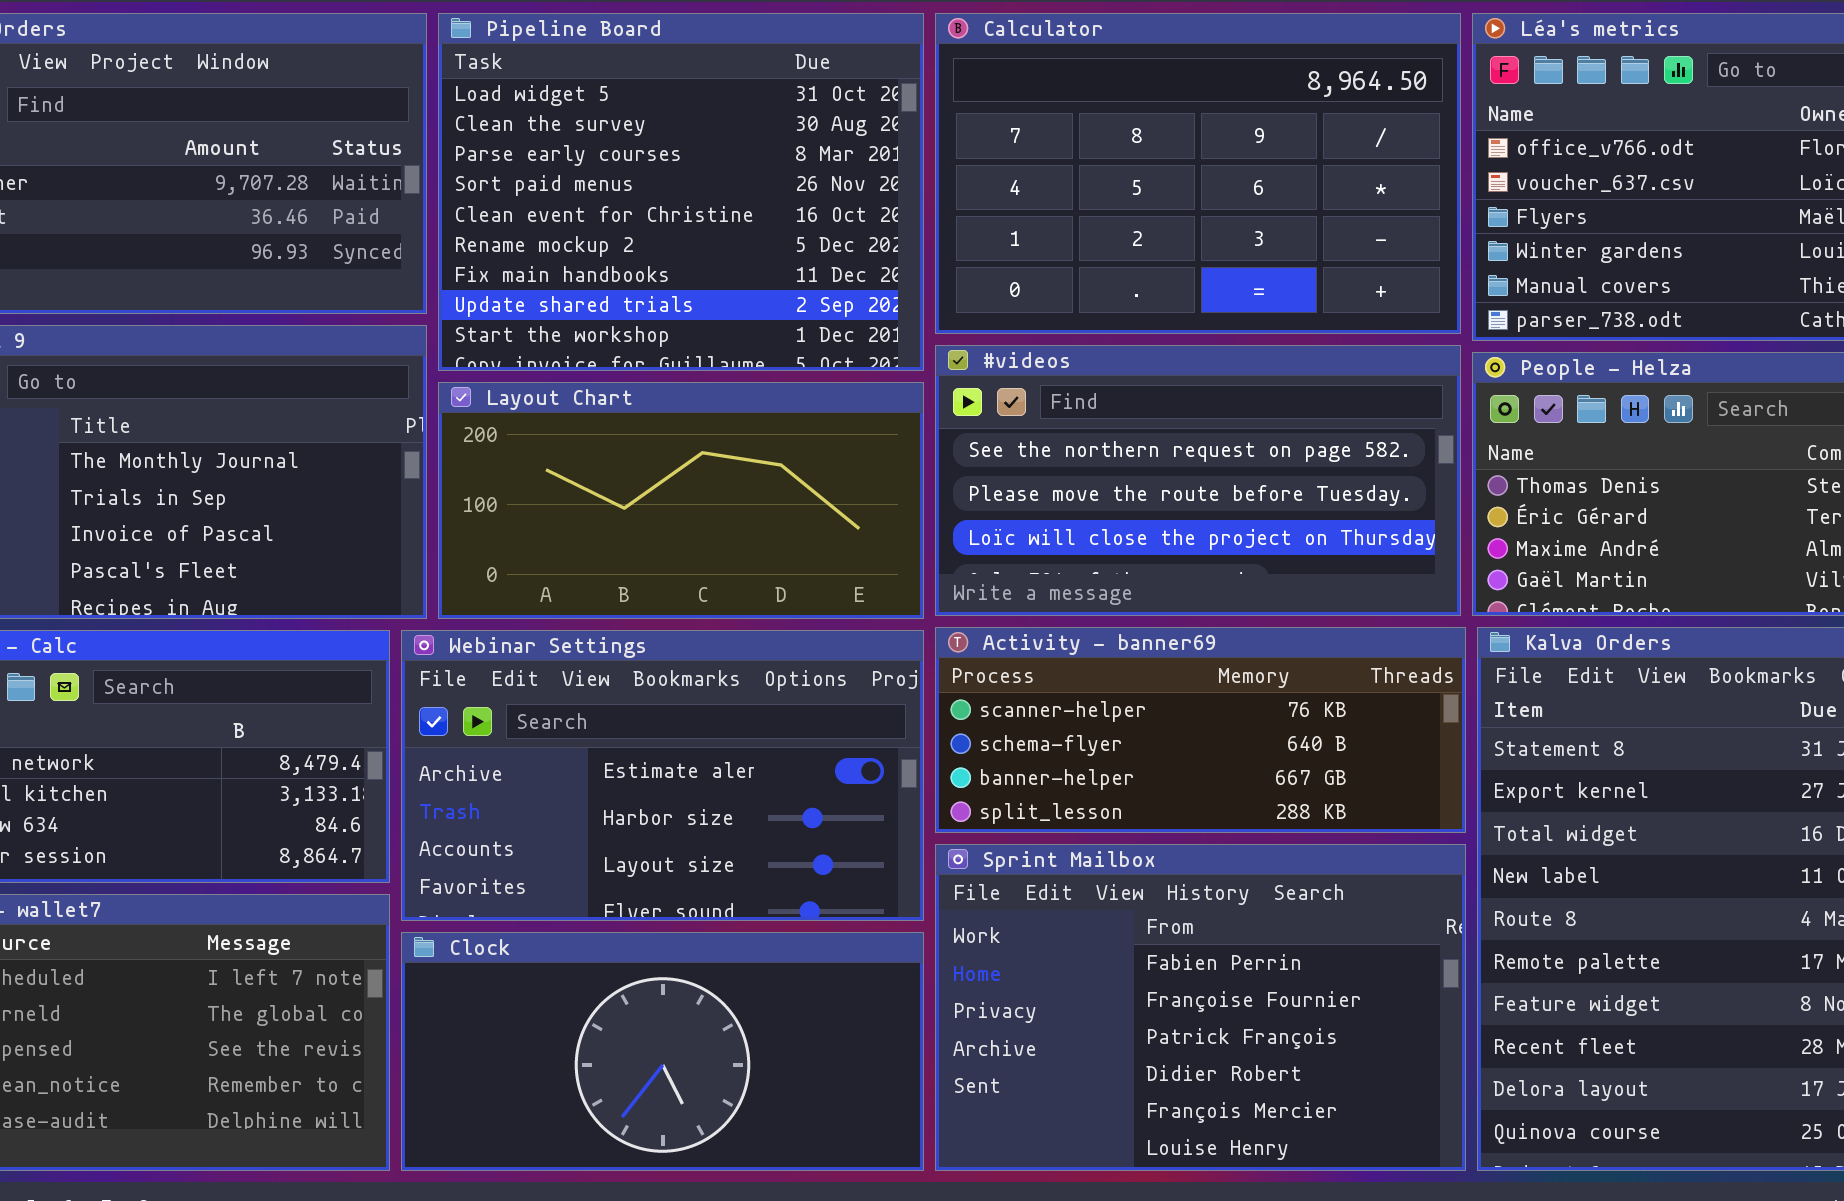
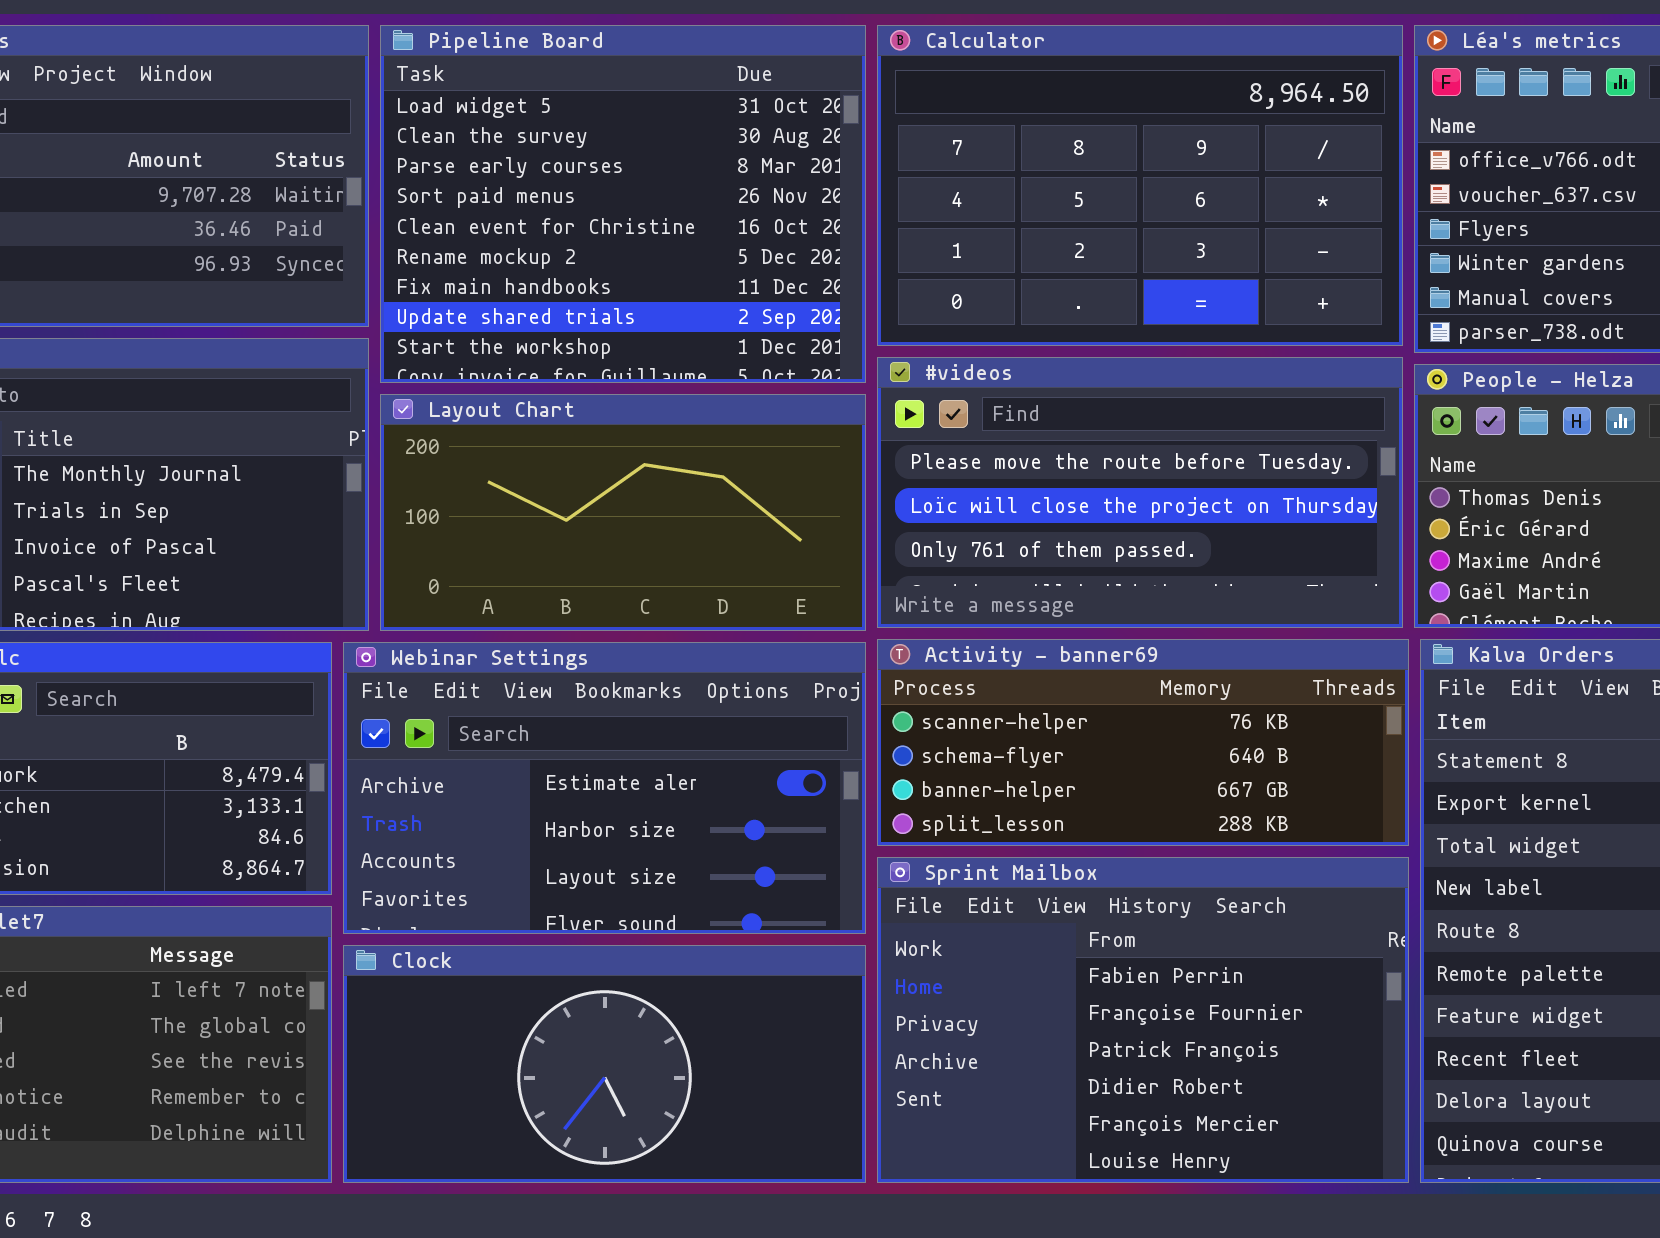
#videos: [935,345,1461,616] -> [877,357,1403,628], scrolled down 1 row

